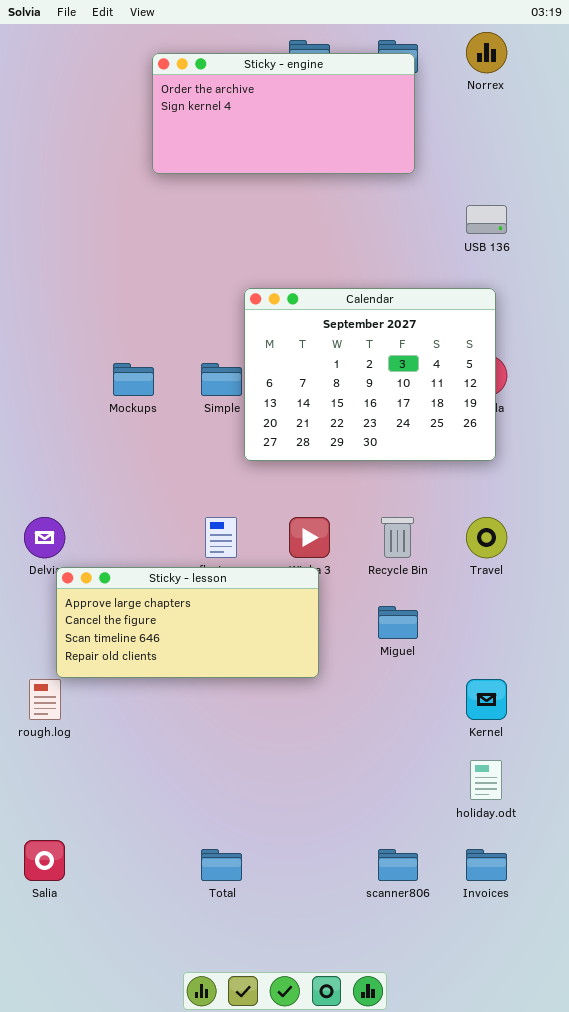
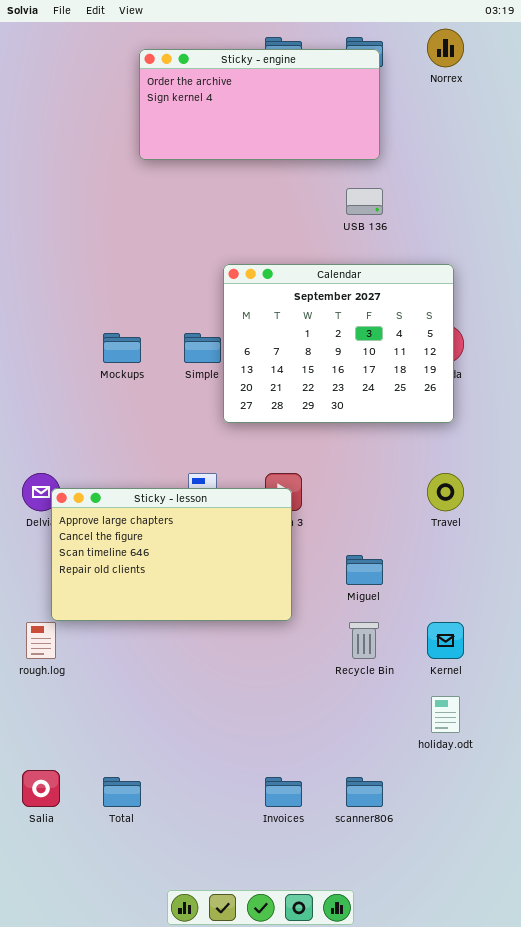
USB 136: [466,205,507,234] -> [346,188,383,215], moved
Recycle Bin: [381,517,414,558] -> [349,622,379,659], moved
Sticky - lesson: [56,567,319,678] -> [51,488,292,621], resized
Total: [201,849,242,881] -> [103,777,141,807], moved
Invoices: [466,849,507,881] -> [265,777,302,807], moved

